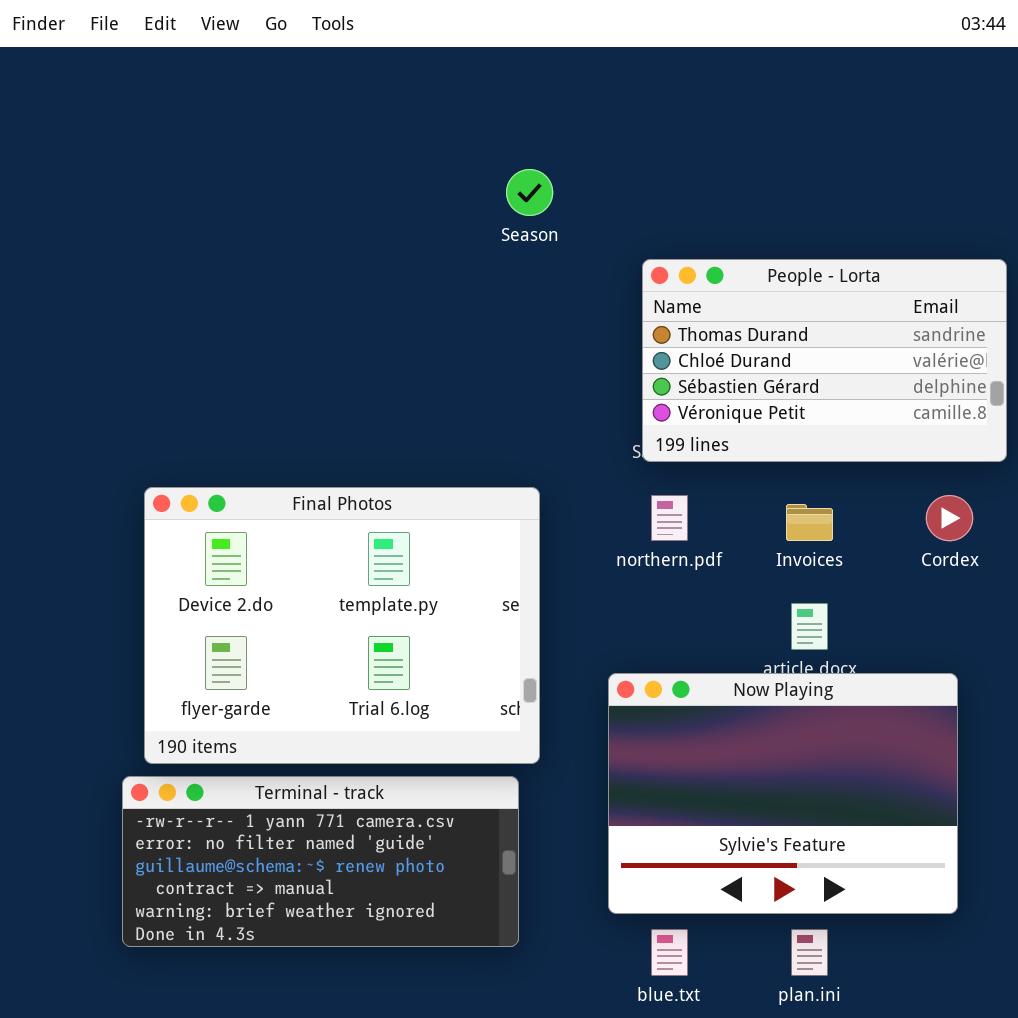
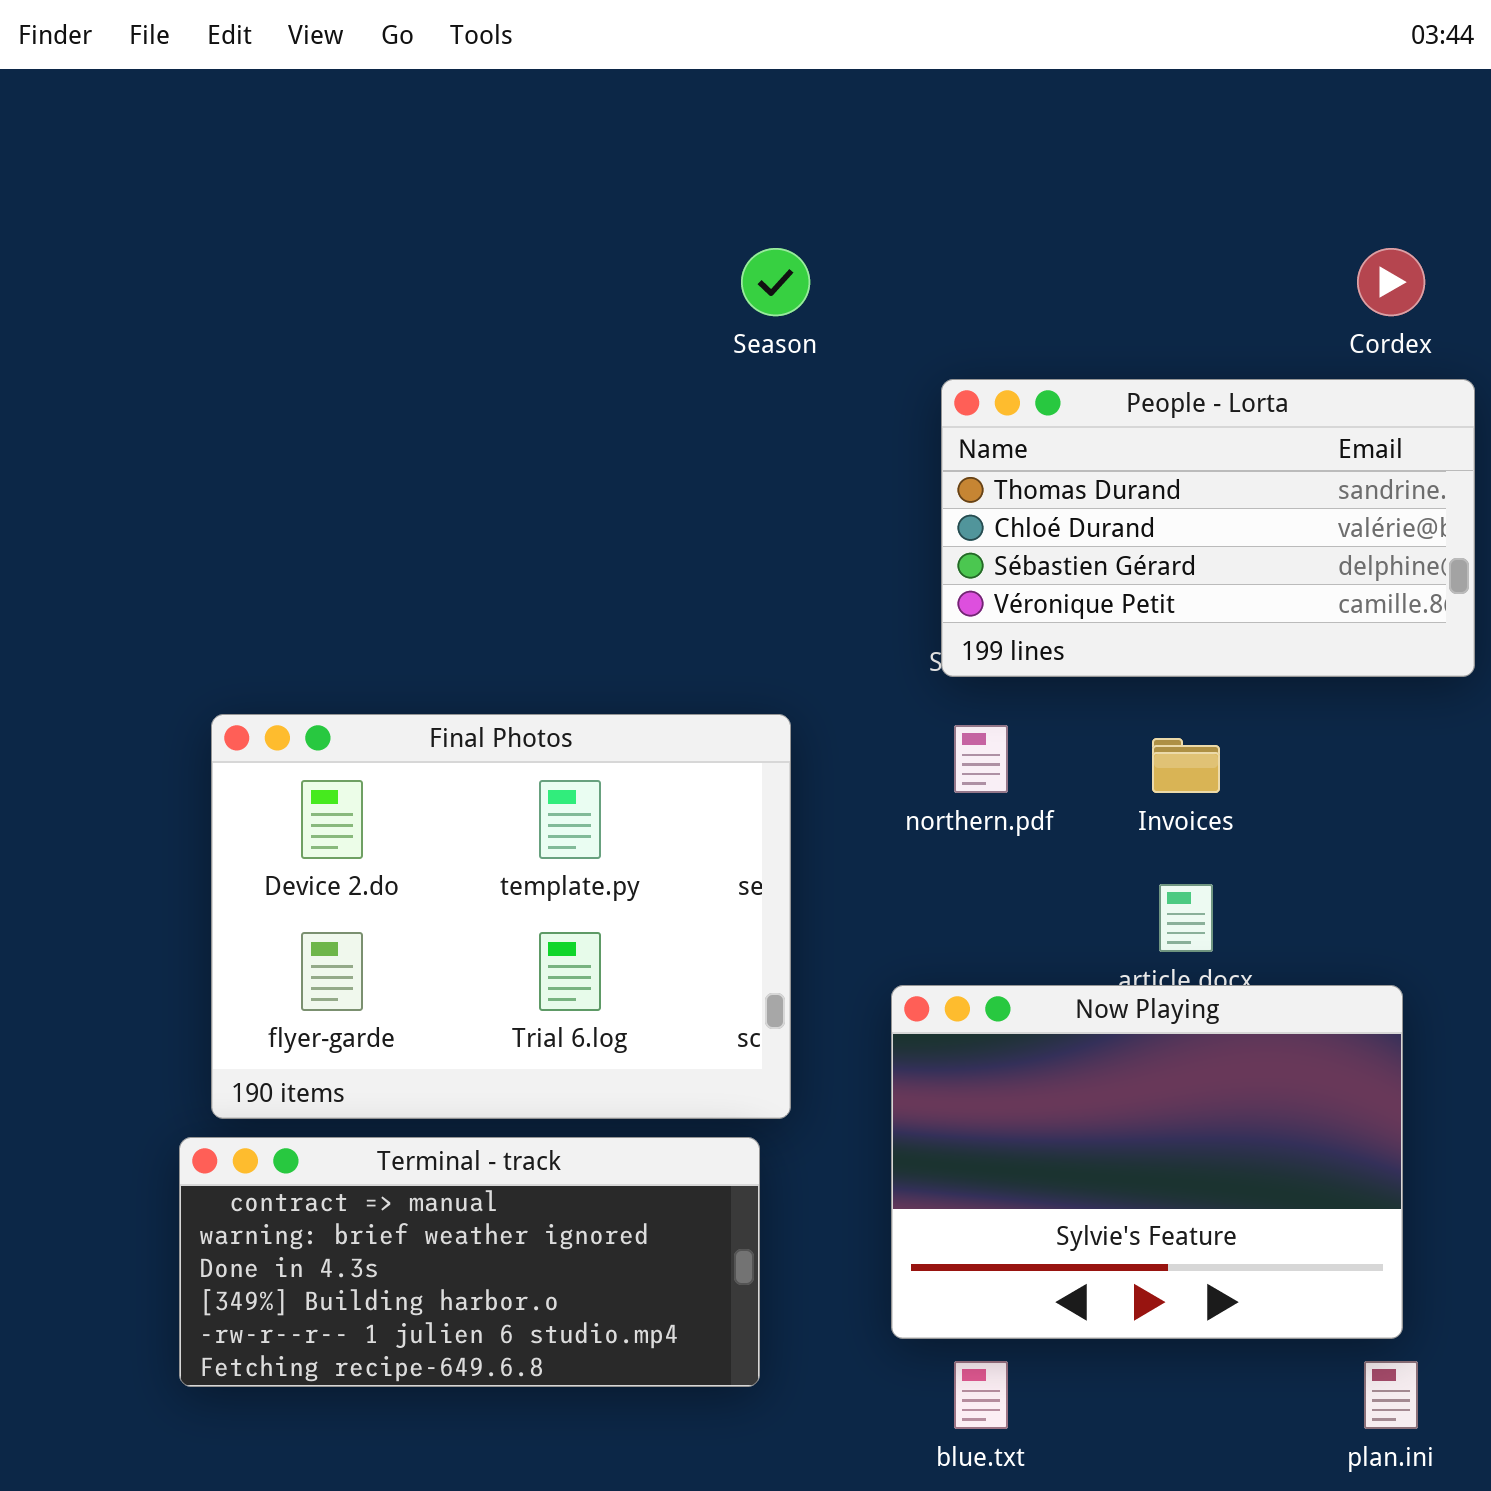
Cordex: [926,495,973,541] -> [1357,248,1425,316], moved
Terminal - track: [122,776,519,947] -> [179,1137,760,1387], scrolled down 3 rows
plan.ini: [791,929,828,976] -> [1364,1361,1418,1429], moved

